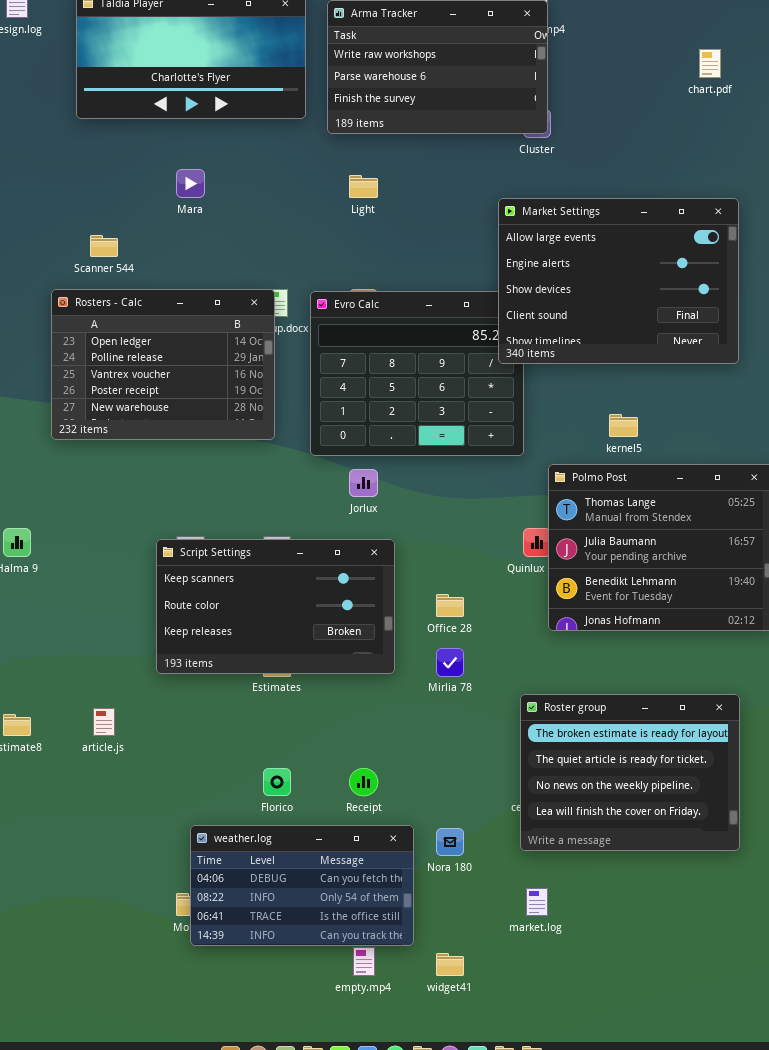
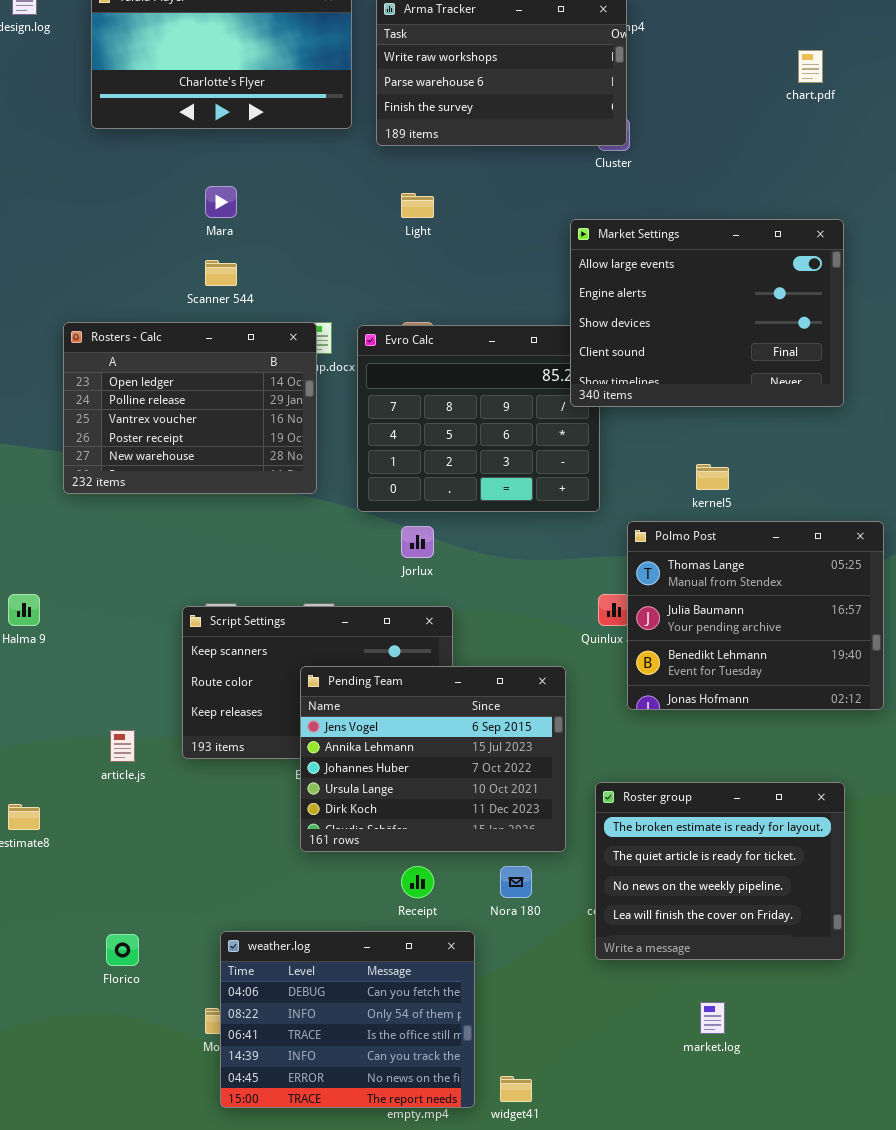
Scanner 544: [90,235,118,257] -> [205,260,237,286], moved
Pending Team: none -> [300,666,566,852], opened
article.js: [93,708,115,736] -> [110,730,135,762], moved
Florico: [263,768,291,796] -> [106,934,139,966], moved
weather.log: [190,825,414,946] -> [220,931,475,1108], resized
Nora 180: [436,828,464,856] -> [500,866,532,898], moved
market.log: [526,888,548,916] -> [700,1002,725,1034], moved

